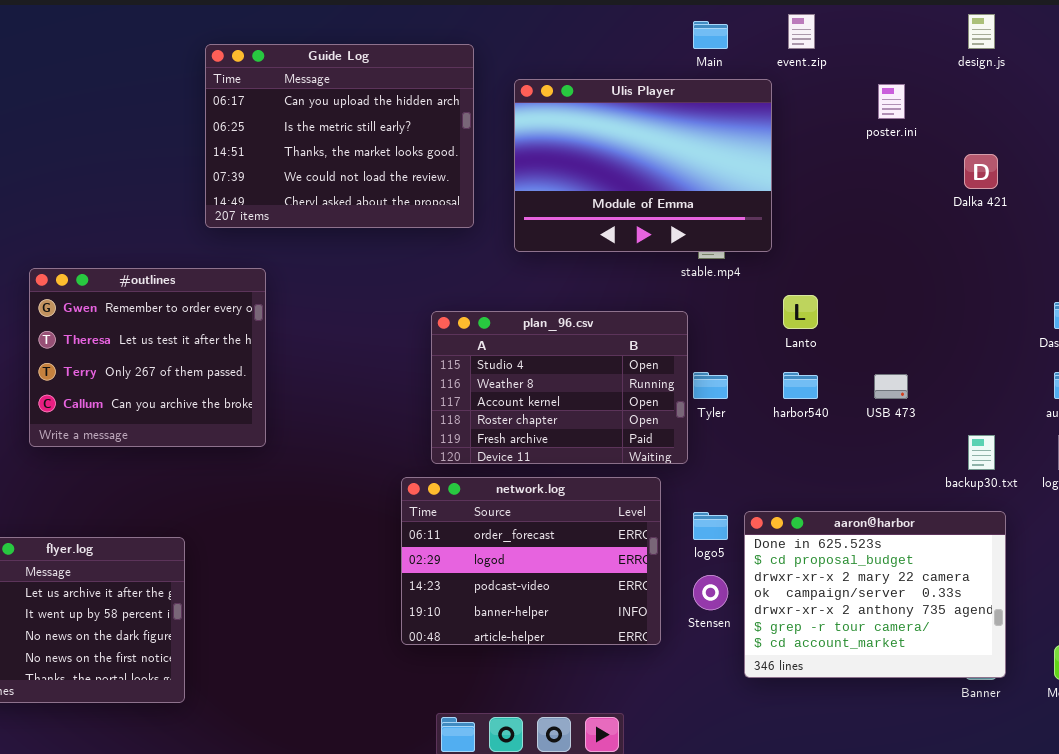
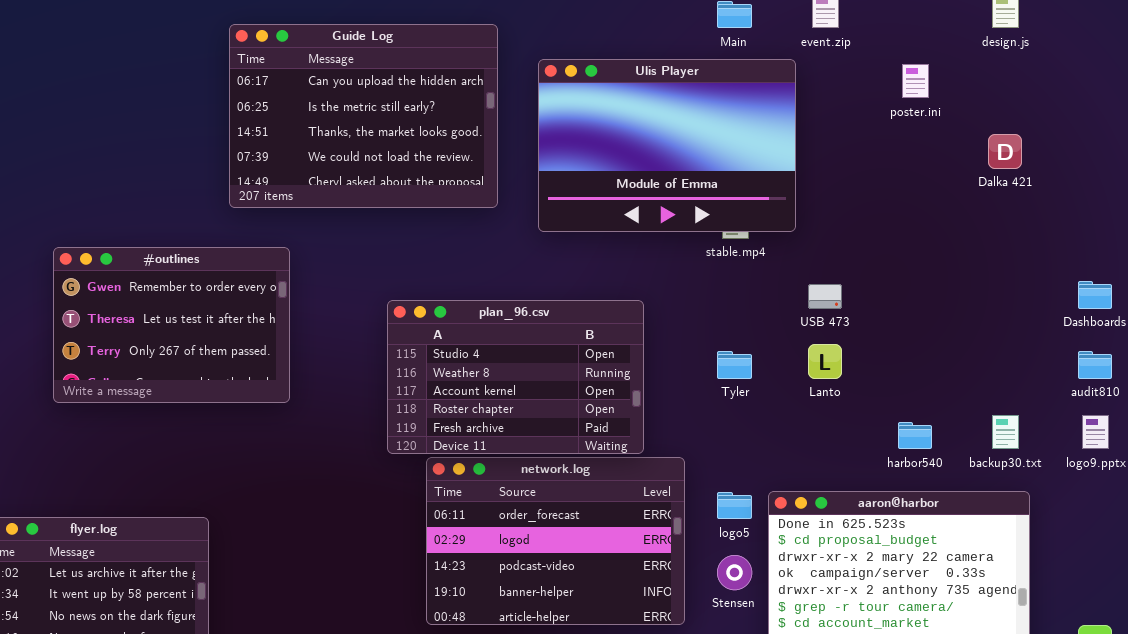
#outlines: [29,268,266,447] -> [53,247,290,403], resized
Lanto: [783,295,818,329] -> [808,344,842,379], moved
plan_96.csv: [431,311,688,464] -> [387,300,644,454], moved
harbor540: [783,372,818,399] -> [898,422,932,449], moved
USB 473: [874,374,908,399] -> [808,284,842,309], moved

